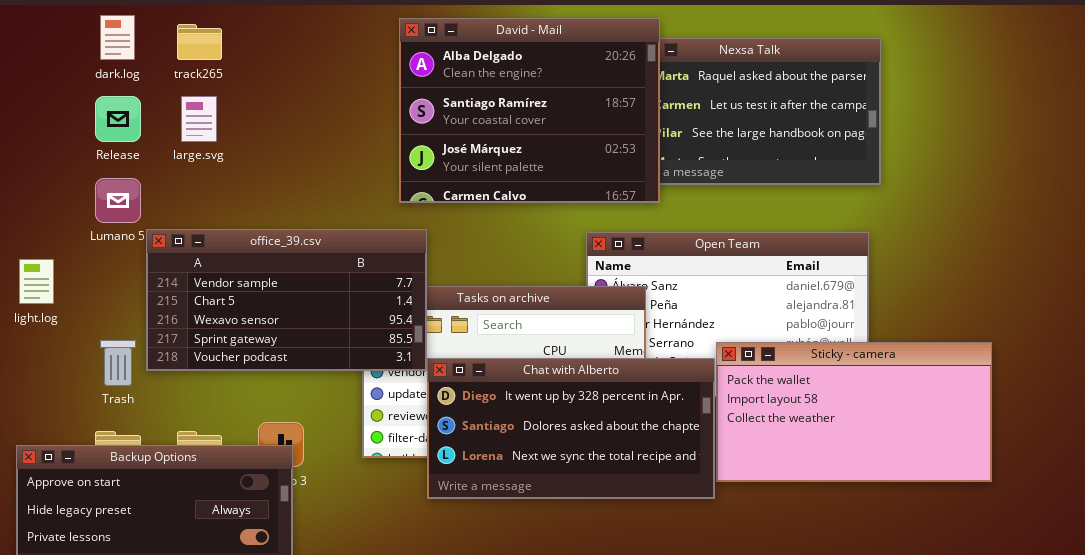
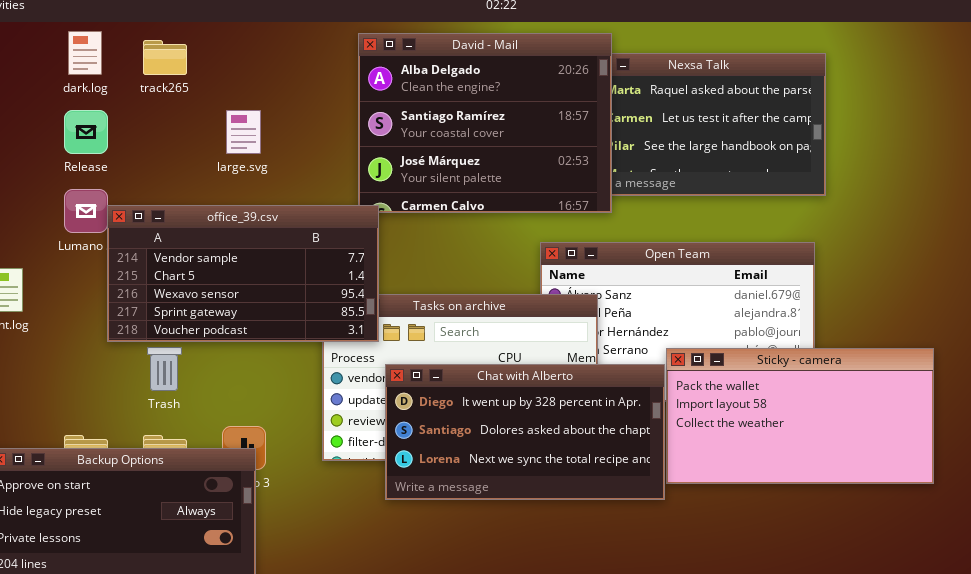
large.svg: [181,96,217,142] -> [226,110,261,154], moved
office_39.csv: [146,229,427,371] -> [107,205,379,342], moved
Trash: [100,340,136,386] -> [147,347,182,391], moved

